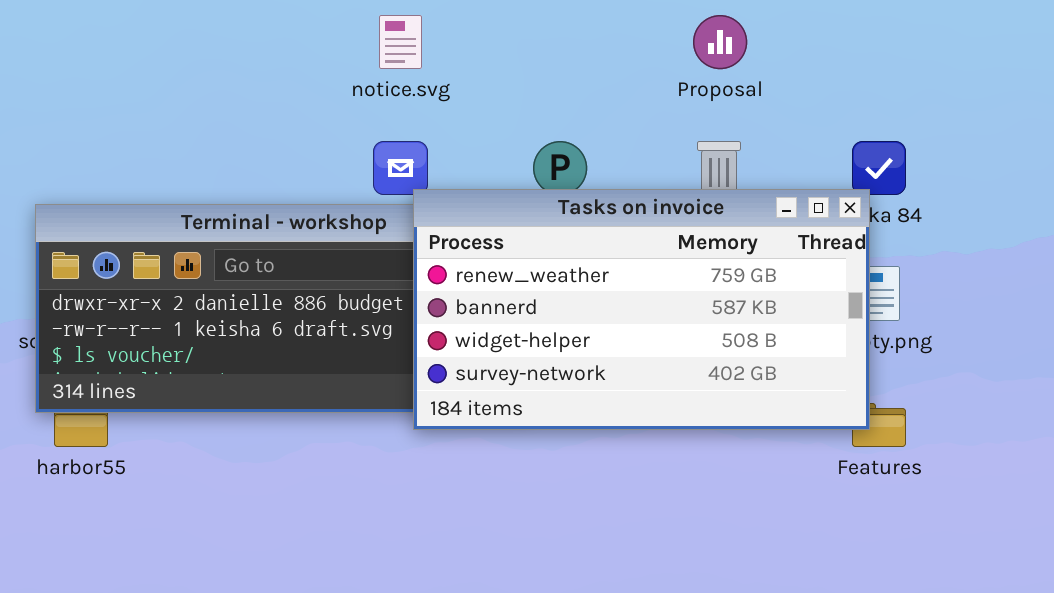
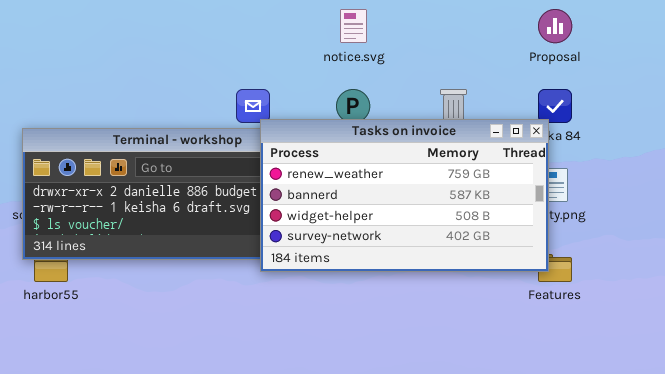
notice.svg: [379,15,422,69] -> [340,9,367,43], moved
Proposal: [693,15,747,69] -> [538,9,572,43], moved

